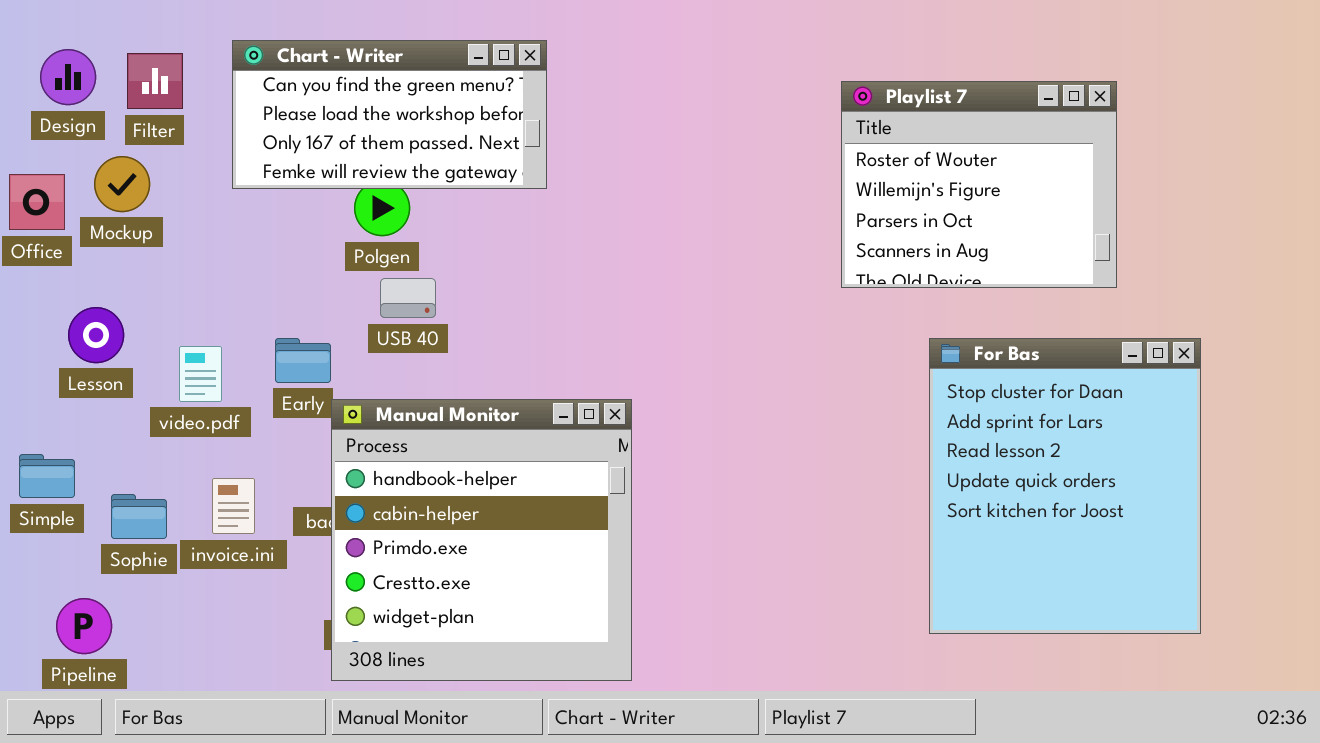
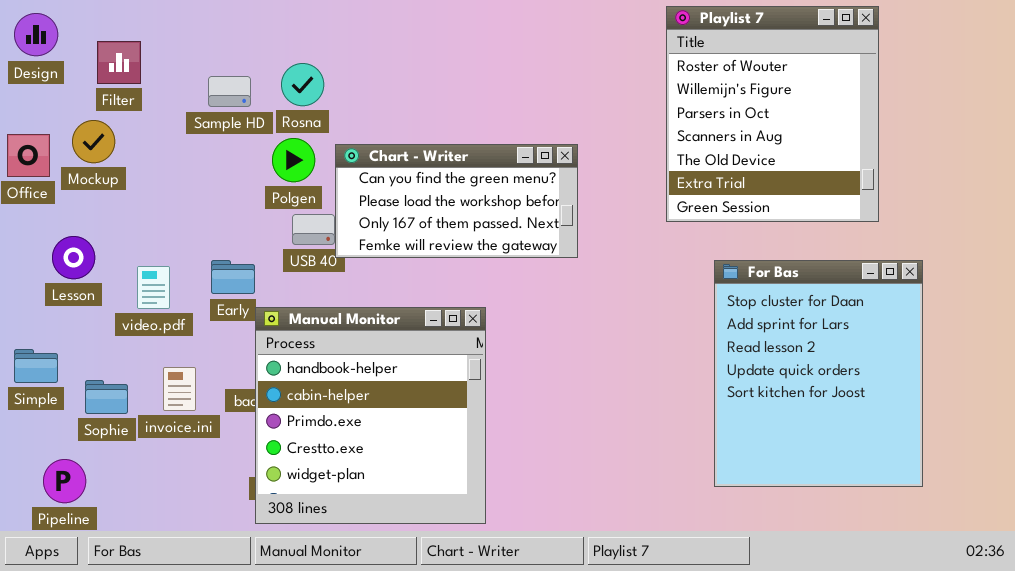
Chart - Writer: [232,40,547,189] -> [335,144,578,258], moved
Design: [40,49,96,105] -> [14,13,58,56], moved
Playlist 7: [841,81,1117,288] -> [666,6,879,222], moved, resized

